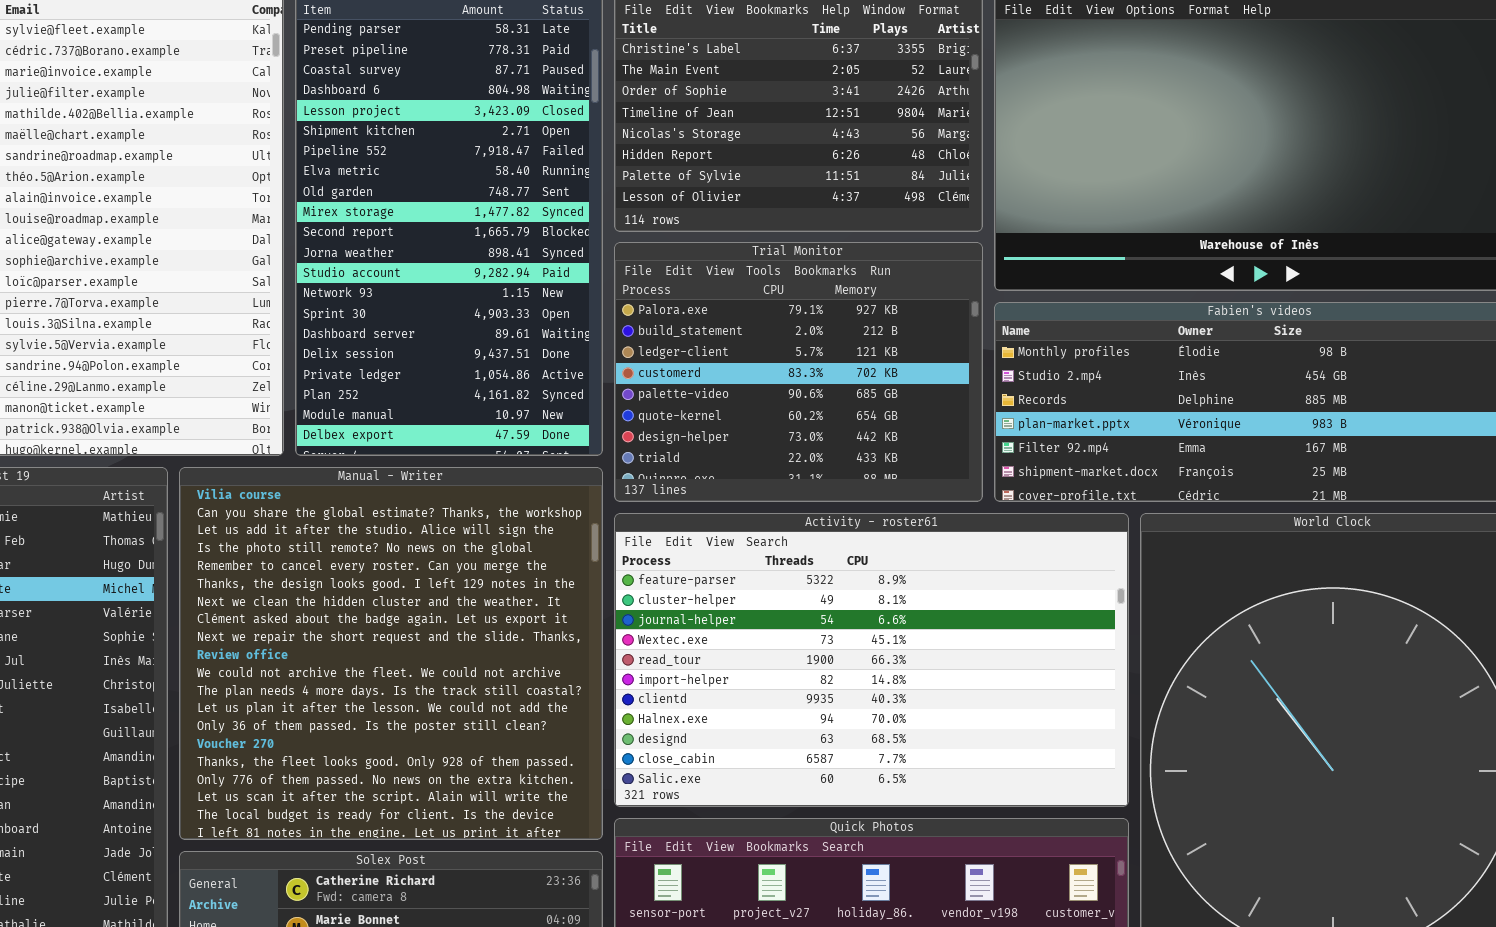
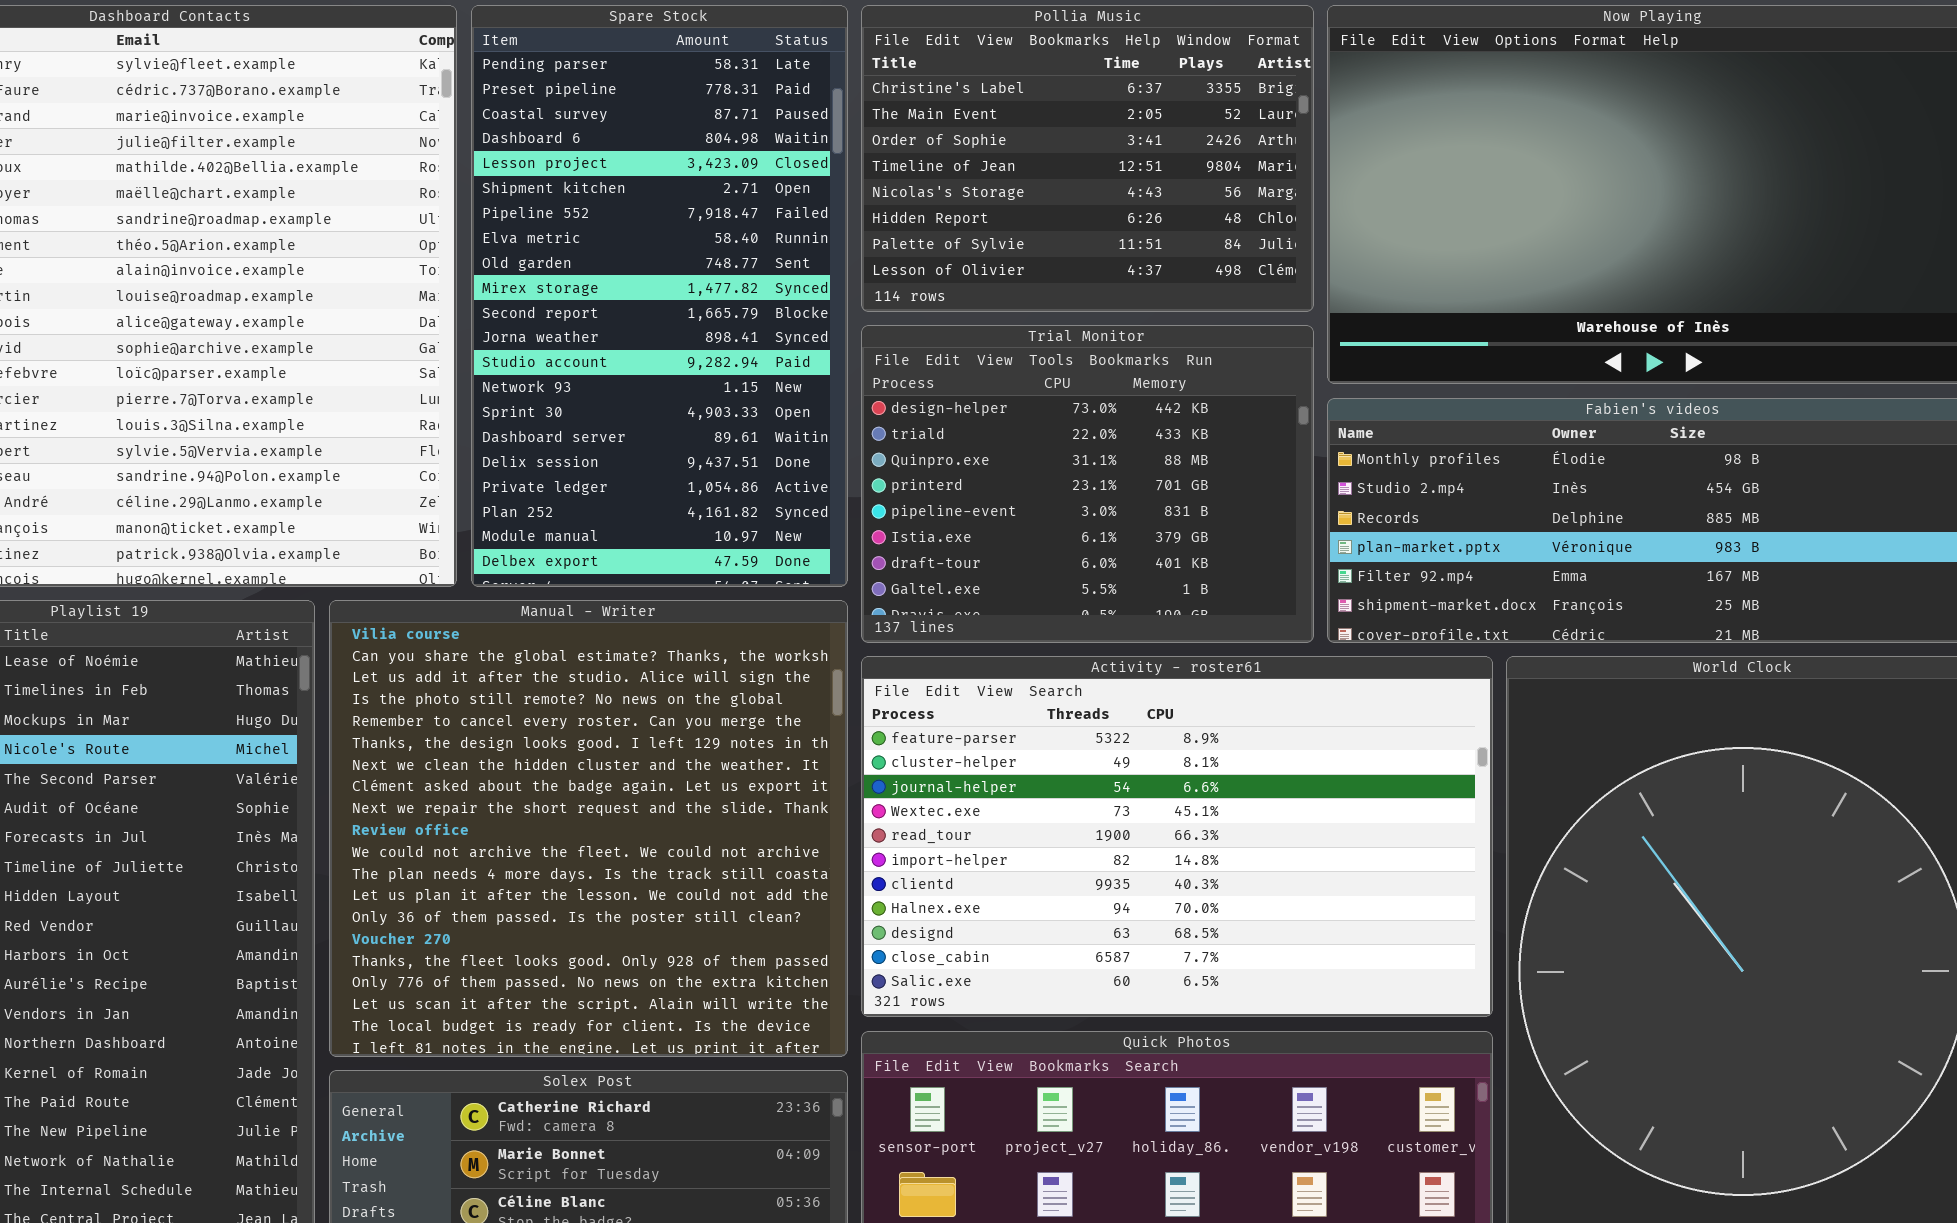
Trial Monitor: [614,242,983,502] -> [861,325,1314,643], scrolled down 6 rows

